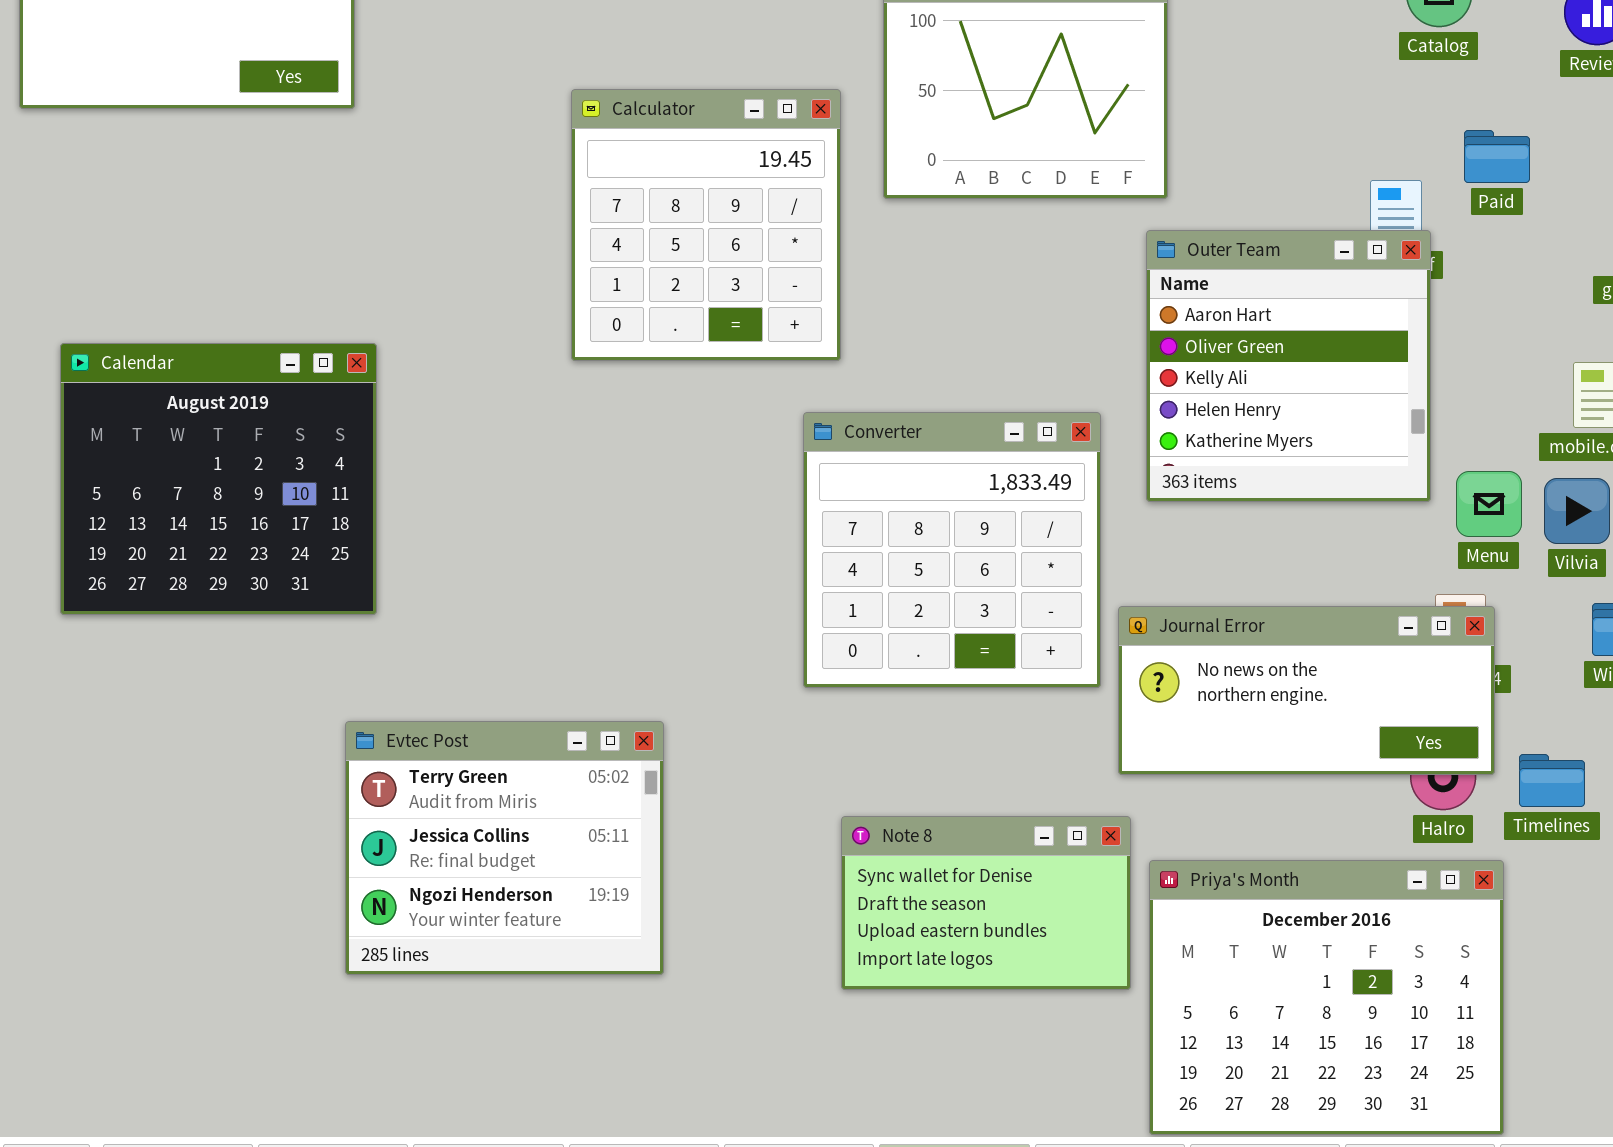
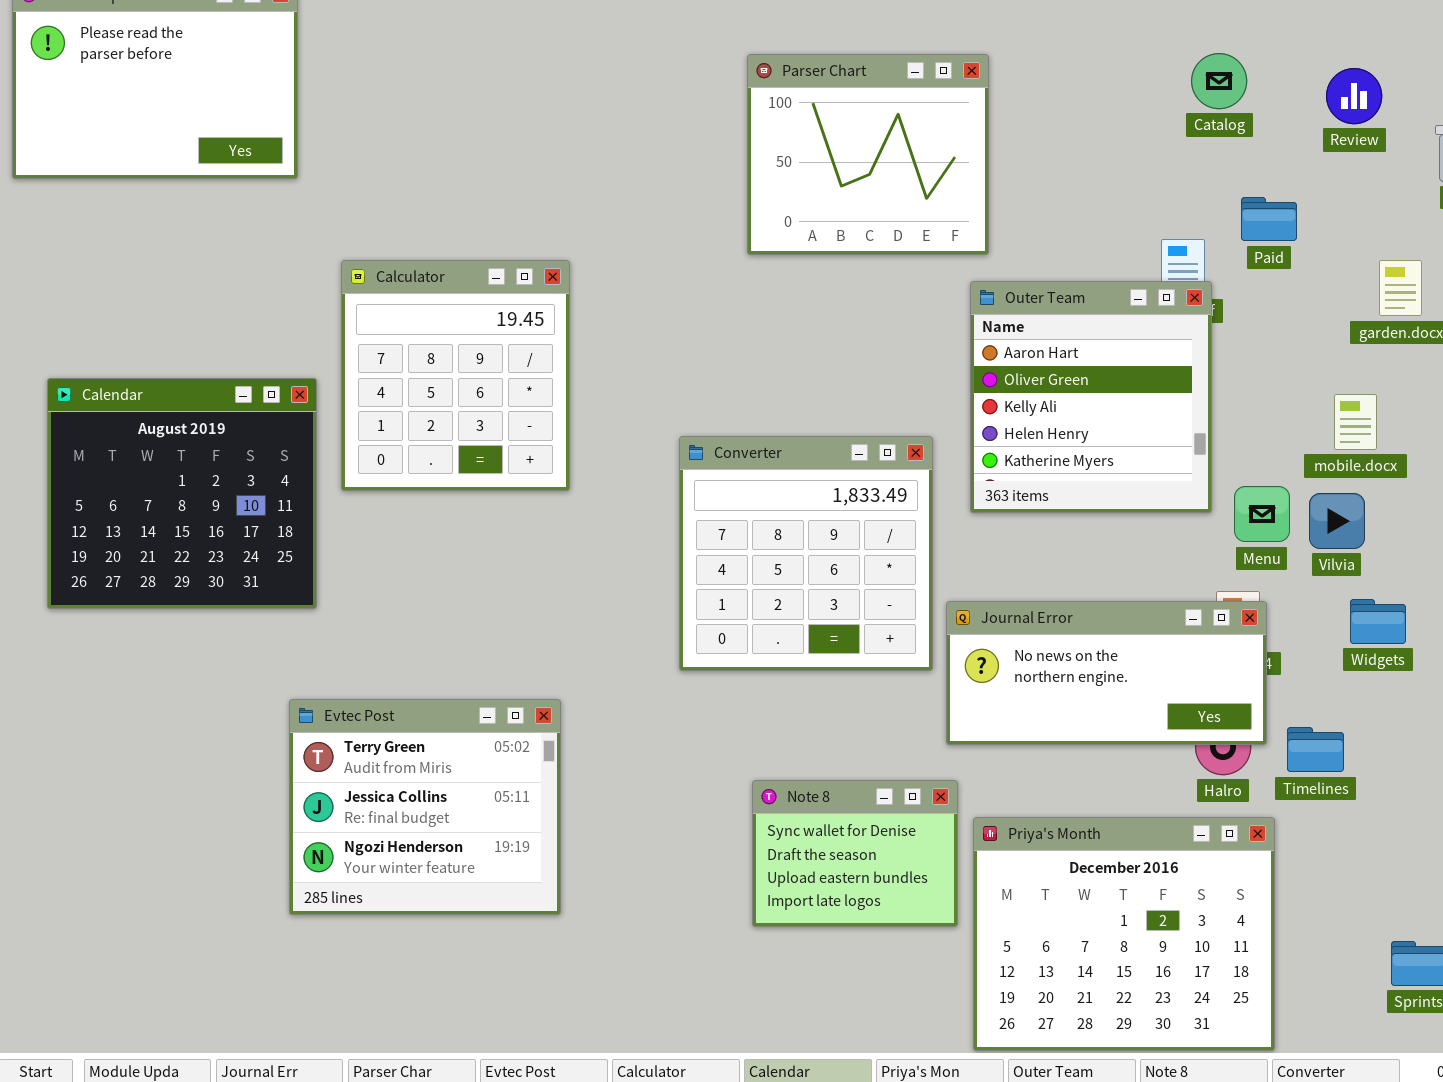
Calculator: [571,89,841,361] -> [341,260,570,491], moved
Note 8: [841,816,1131,990] -> [752,780,958,927], resized

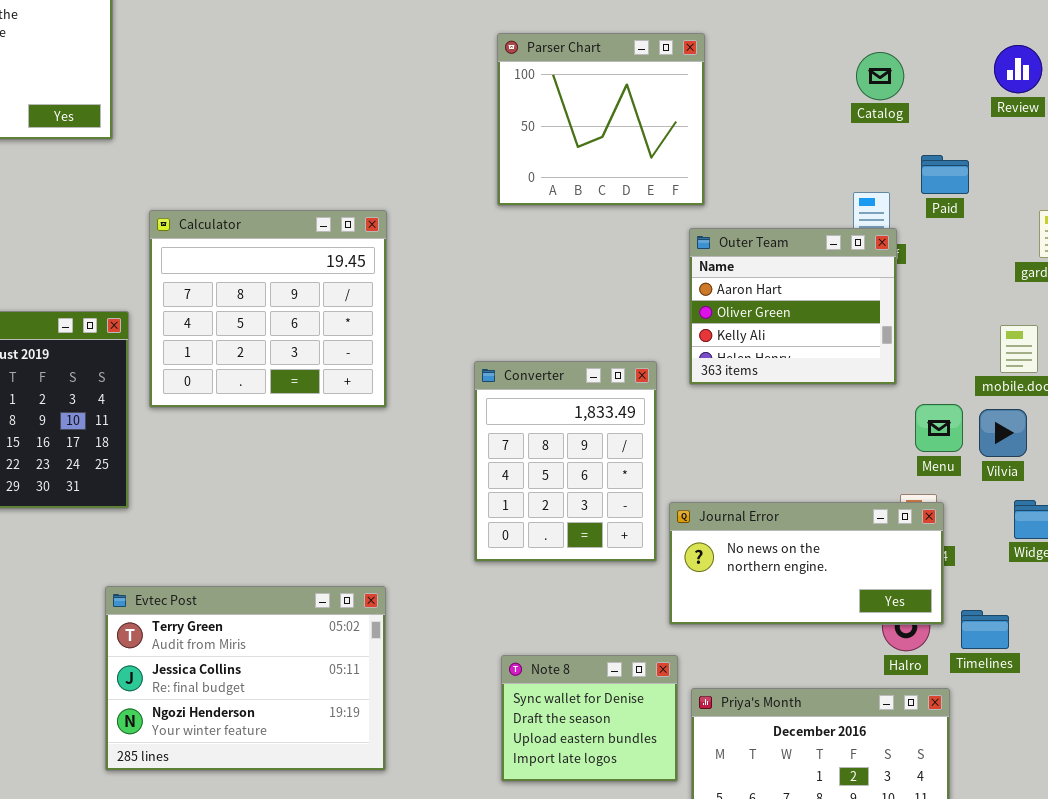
Catalog: [1191,53,1247,109] -> [856,52,904,100], moved
Calculator: [341,260,570,491] -> [149,210,387,408], resized
Outer Team: [970,281,1212,513] -> [689,228,897,385], resized
Converter: [679,436,933,671] -> [474,361,657,562], resized
Evtec Post: [289,699,561,915] -> [105,586,386,771], resized

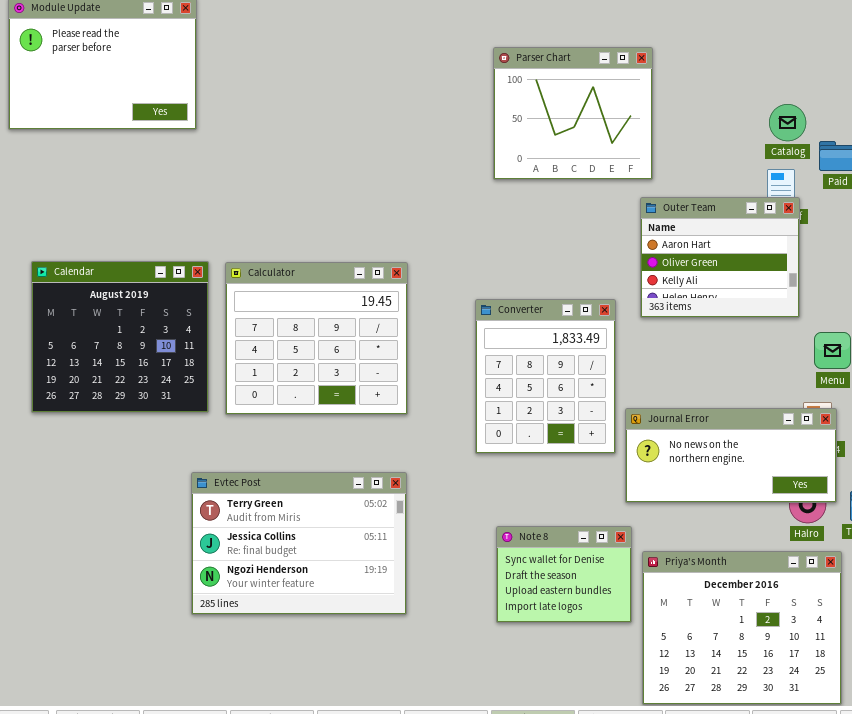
Catalog: [856,52,904,100] -> [769,104,806,141], moved
Calculator: [149,210,387,408] -> [225,262,408,415], moved

